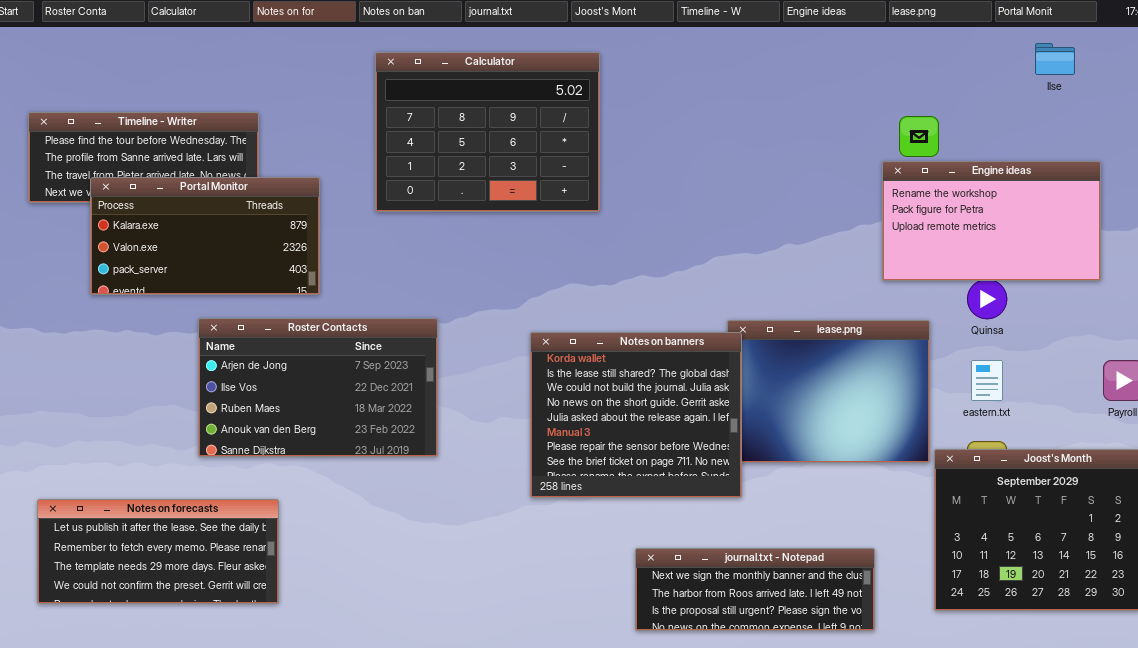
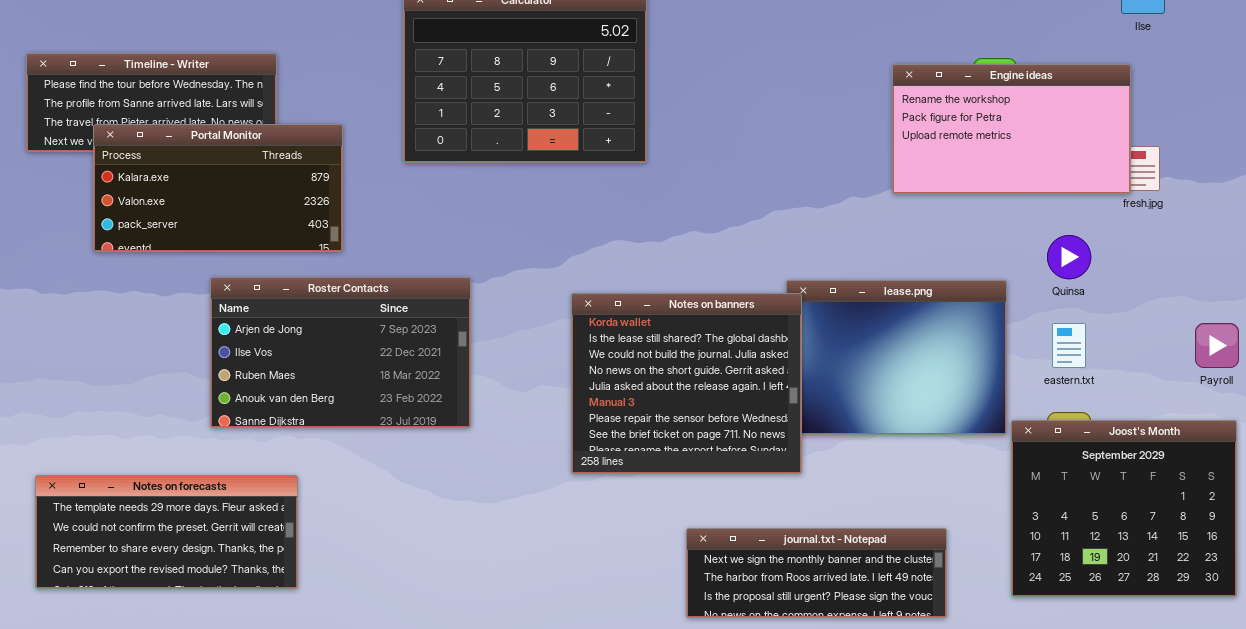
Engine ideas: [882,161,1101,281] -> [892,64,1131,194], moved
Notes on forecasts: [37,499,279,604] -> [35,475,298,589], scrolled down 2 rows

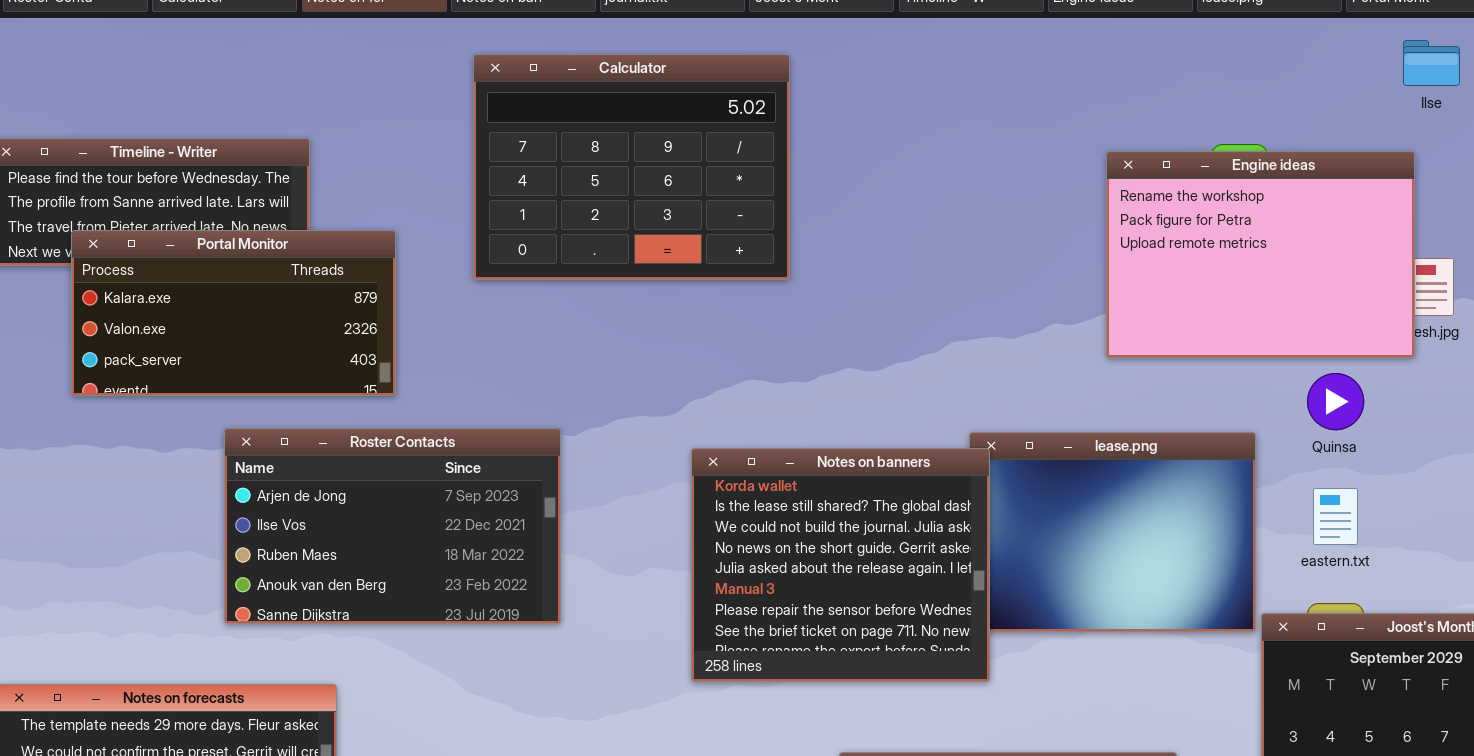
Engine ideas: [892,64,1131,194] -> [1106,151,1415,358], resized

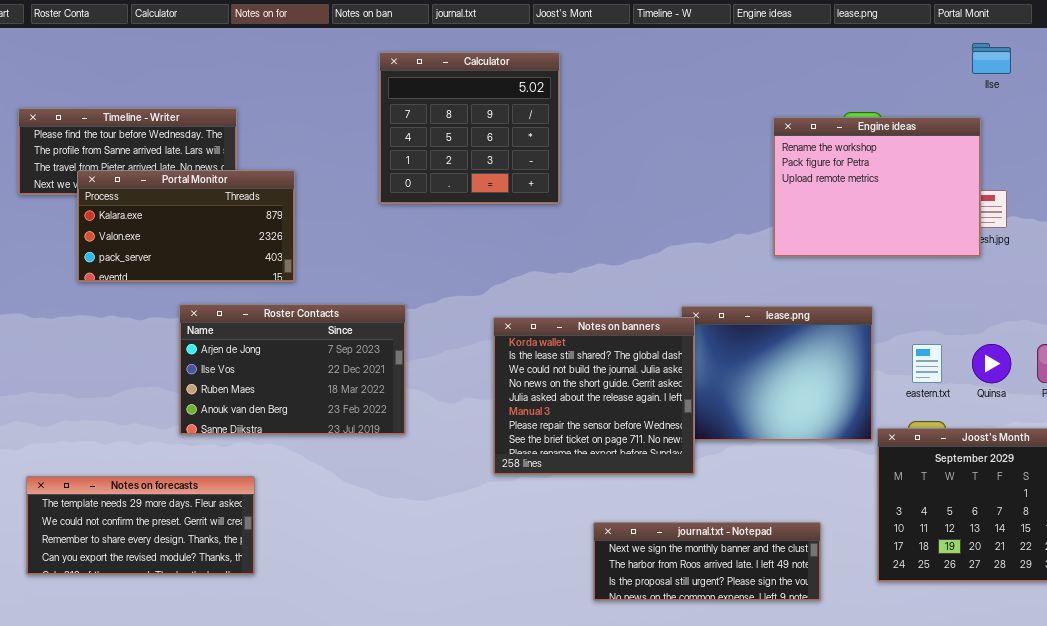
Calculator: [473,54,790,280] -> [379,52,560,204], resized
Quinsa: [1307,373,1364,430] -> [972,344,1011,383], moved

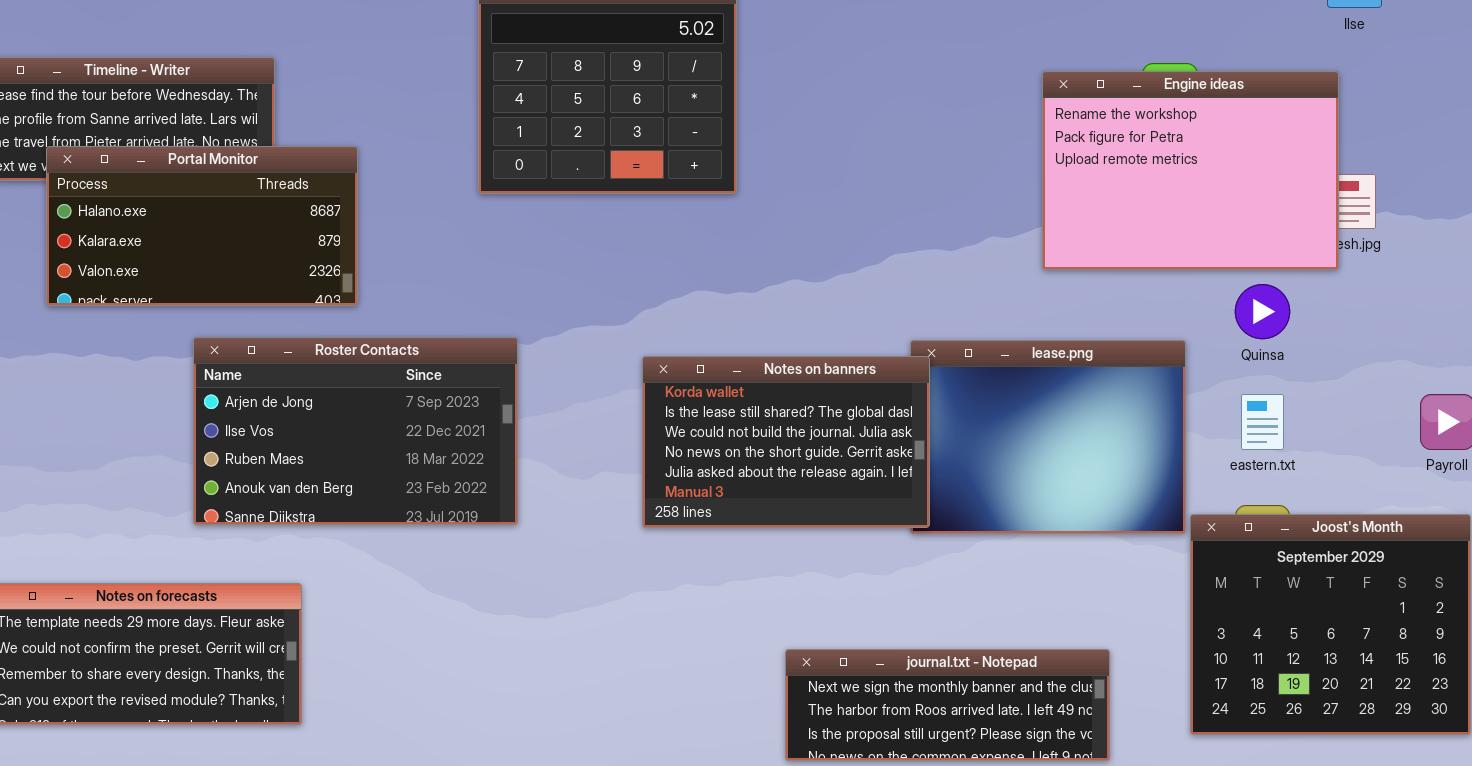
Portal Monitor: [77,170,295,282] -> [46,146,358,306], scrolled up 1 row
Notes on banners: [493,317,695,475] -> [642,356,930,528], resized
Quinsa: [972,344,1011,383] -> [1235,284,1290,339], moved

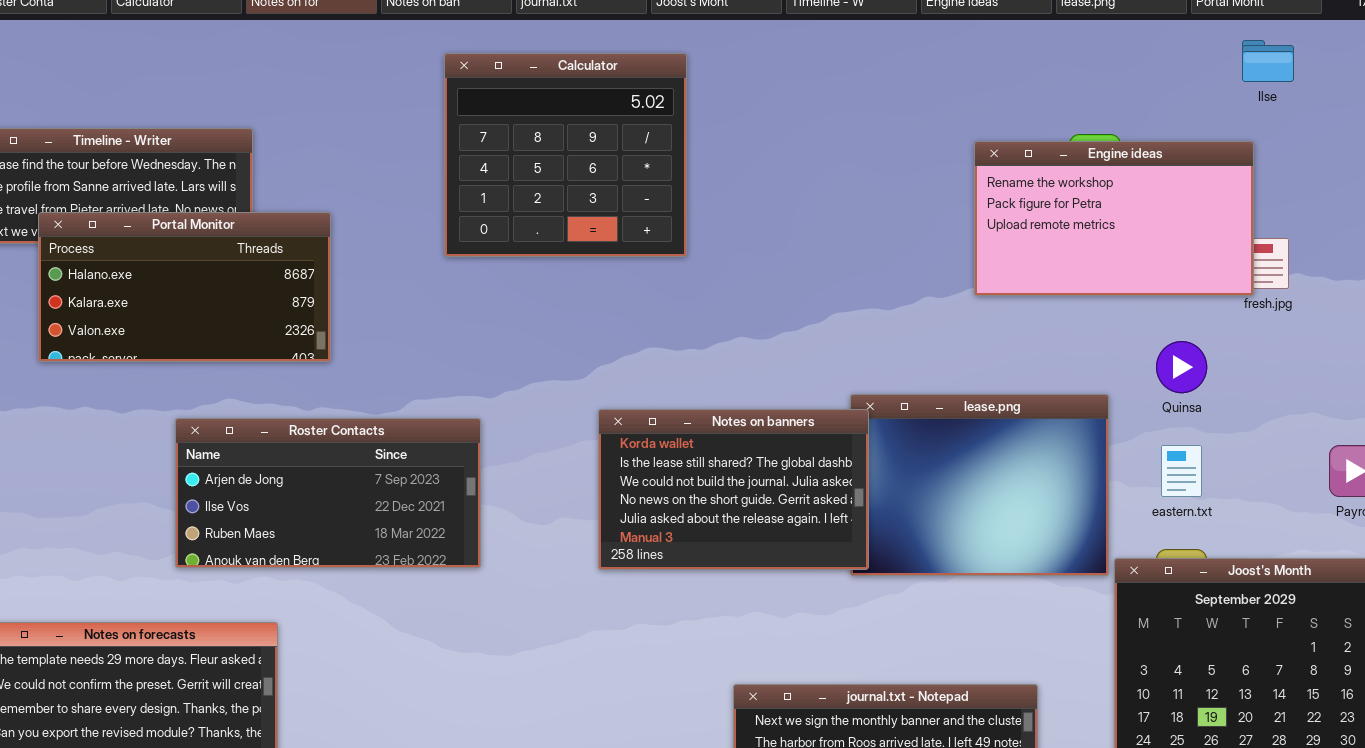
Engine ideas: [1042,71,1339,270] -> [974,141,1254,296], resized
Roster Contacts: [193,337,518,525] -> [175,418,481,568], resized

